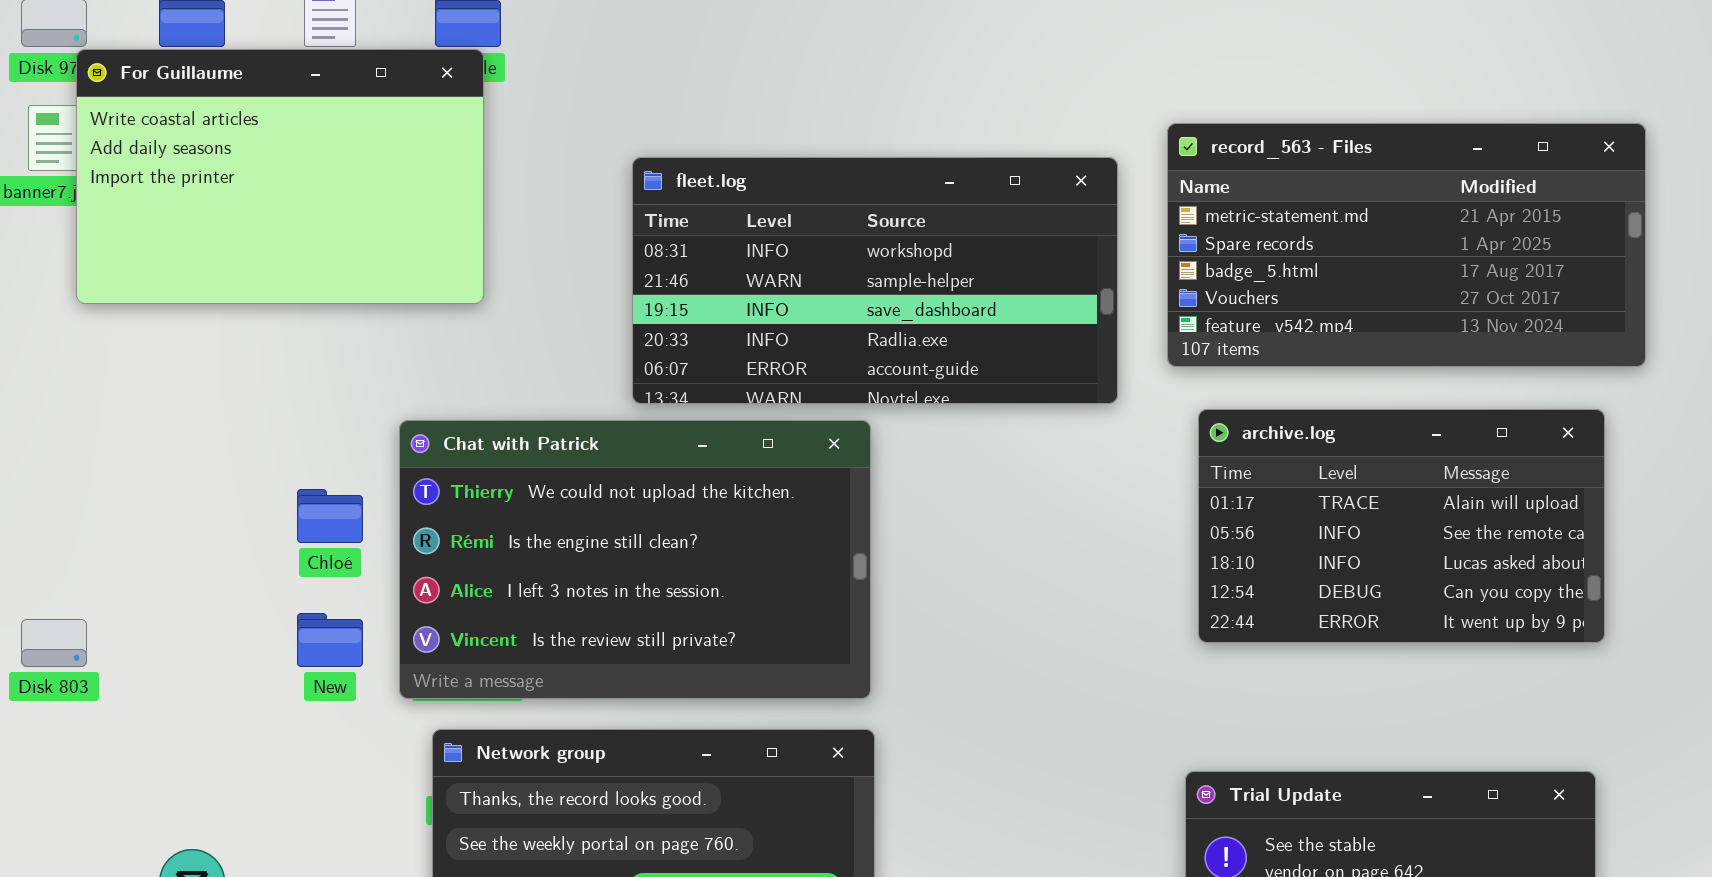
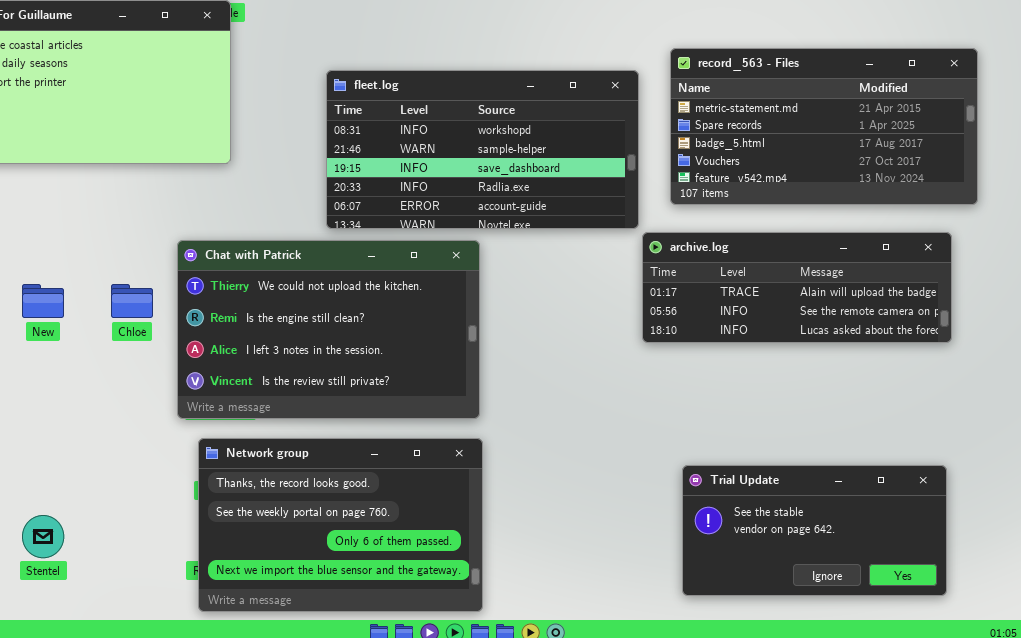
archive.log: [1198,409,1605,643] -> [642,232,952,343], resized
New: [297,613,363,667] -> [22,284,64,318], moved

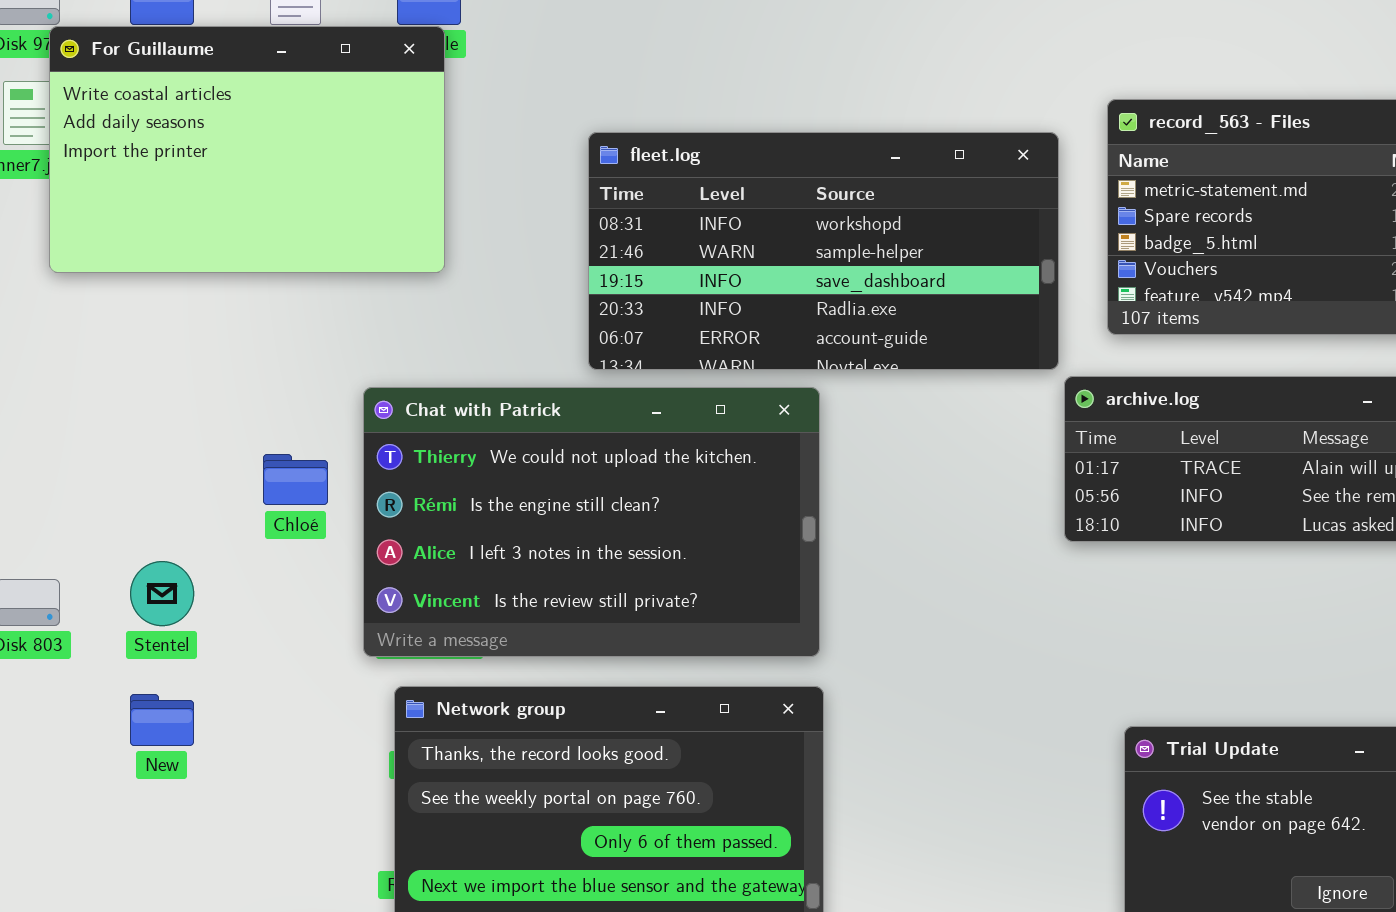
New: [22,284,64,318] -> [130,694,194,746], moved
Stentel: [22,515,64,558] -> [130,561,194,626], moved

